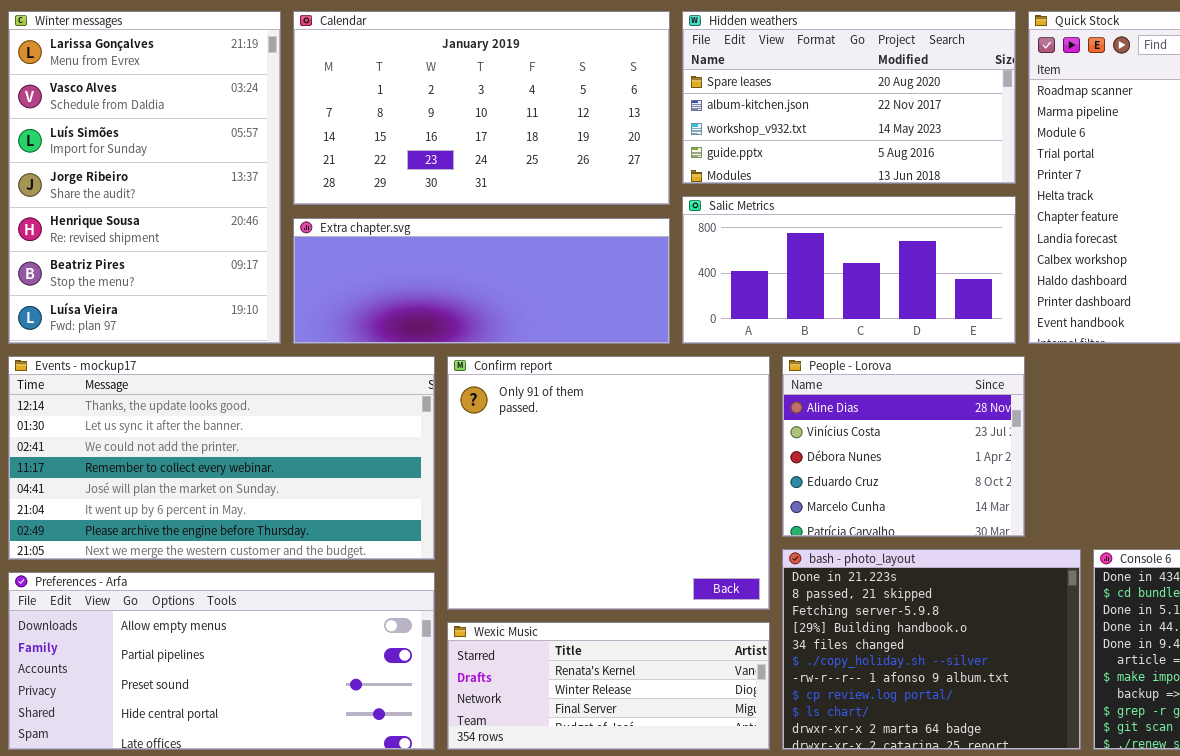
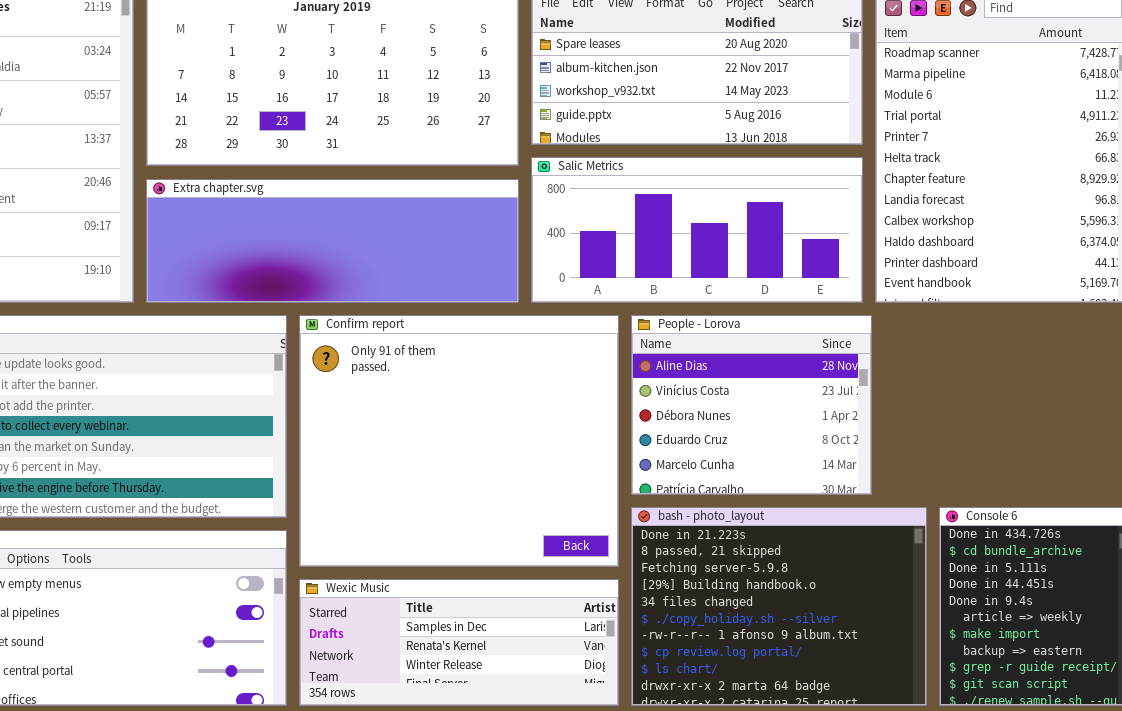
Wexic Music: [447,622,770,750] -> [299,579,619,706], scrolled up 1 row

